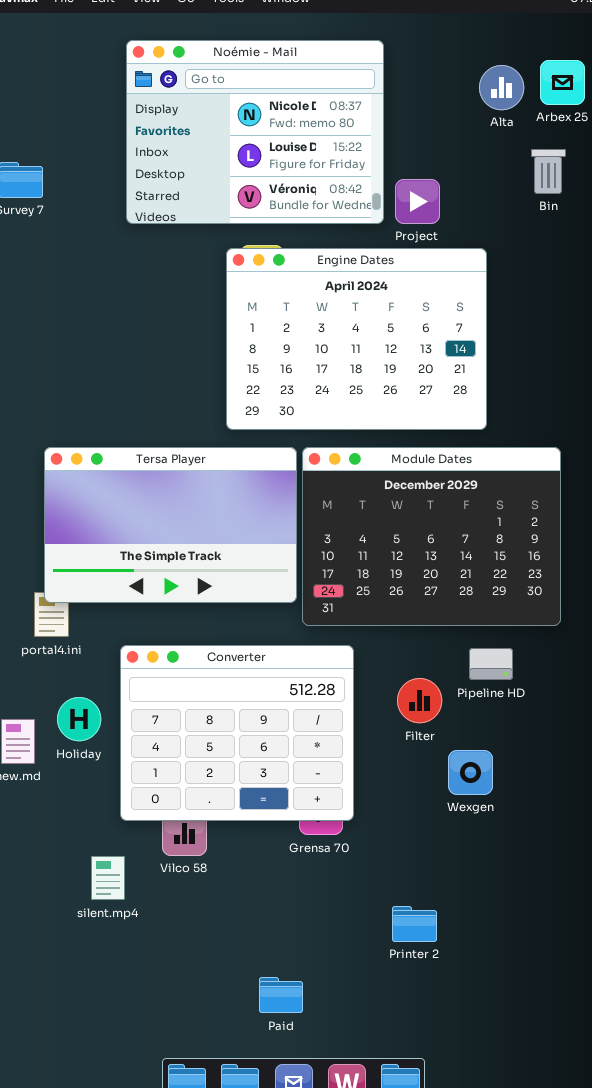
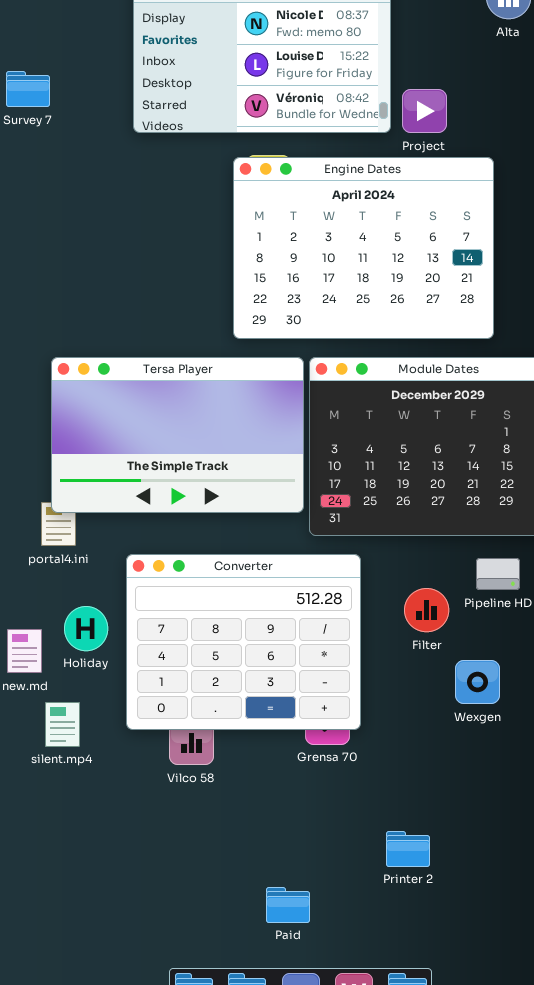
silent.mp4: [91,856,125,900] -> [45,702,80,747], moved
Printer 2: [392,906,437,942] -> [386,831,430,867], moved

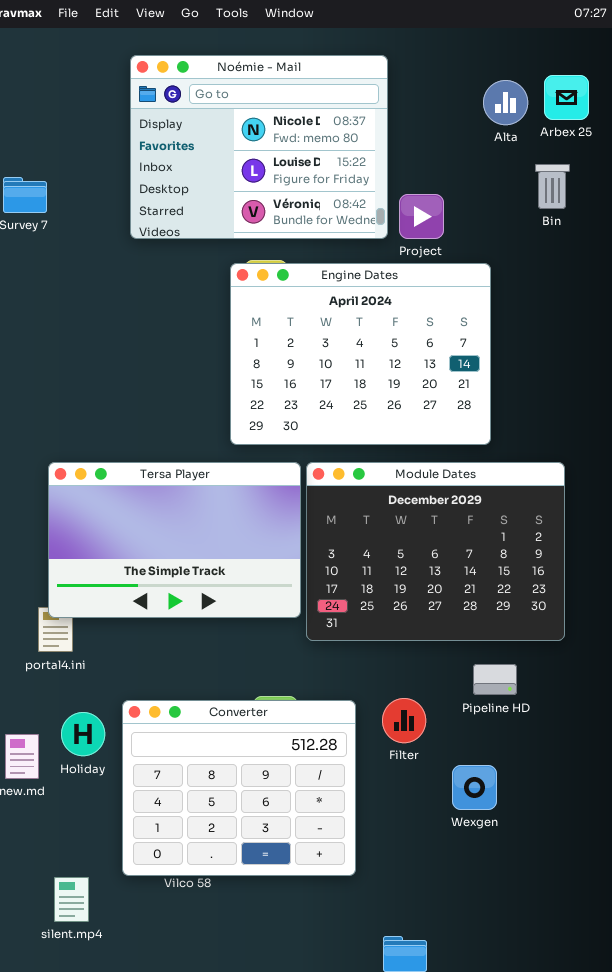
Converter: [126,554,361,730] -> [122,700,356,876], moved
Filter: [404,588,449,632] -> [382,698,426,743], moved
silent.mp4: [45,702,80,747] -> [54,877,89,922], moved

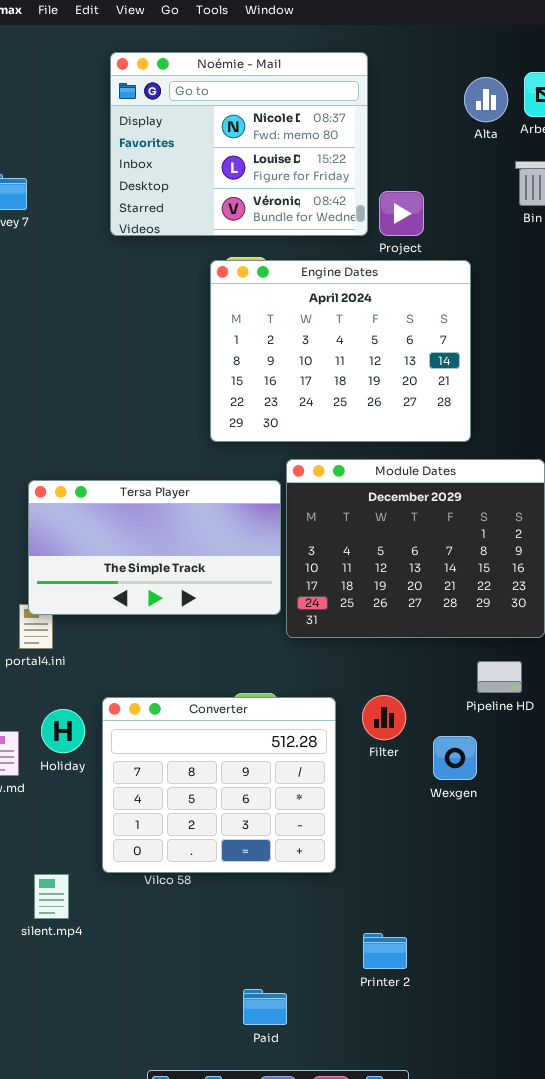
Tersa Player: [48,462,301,618] -> [28,480,281,615], resized
Pipeline HD: [473,664,517,695] -> [477,661,522,693], moved
Wexgen: [452,765,497,810] -> [433,736,477,780], moved

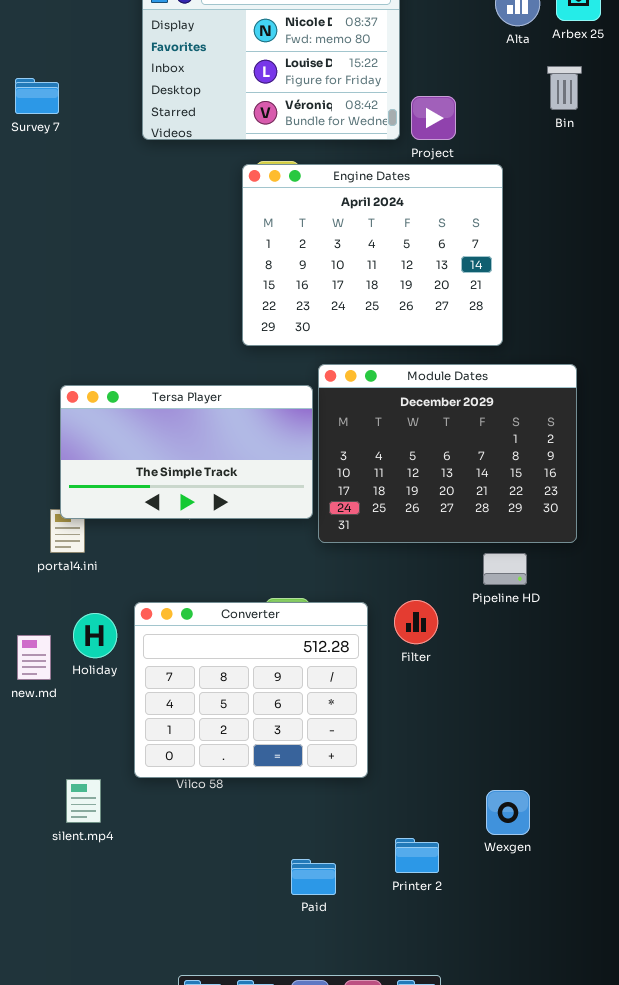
Pipeline HD: [477,661,522,693] -> [483,553,527,585], moved
Wexgen: [433,736,477,780] -> [486,790,530,835], moved
Paid: [243,989,287,1025] -> [291,859,336,895], moved

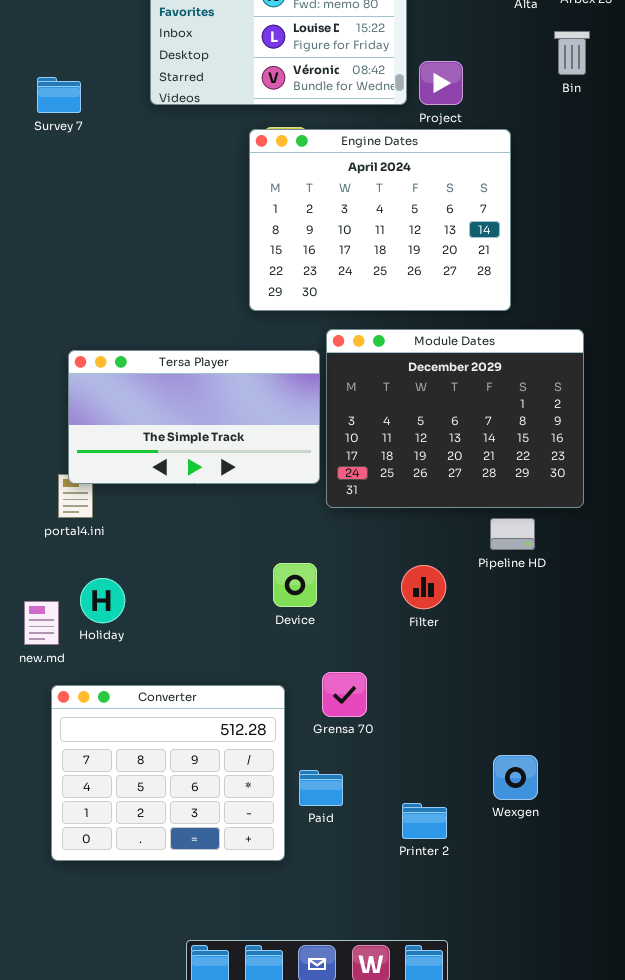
Survey 7: [15,78,59,114] -> [37,77,81,113], moved
Converter: [134,602,368,778] -> [51,685,285,861], moved
Paid: [291,859,336,895] -> [299,770,343,806], moved

